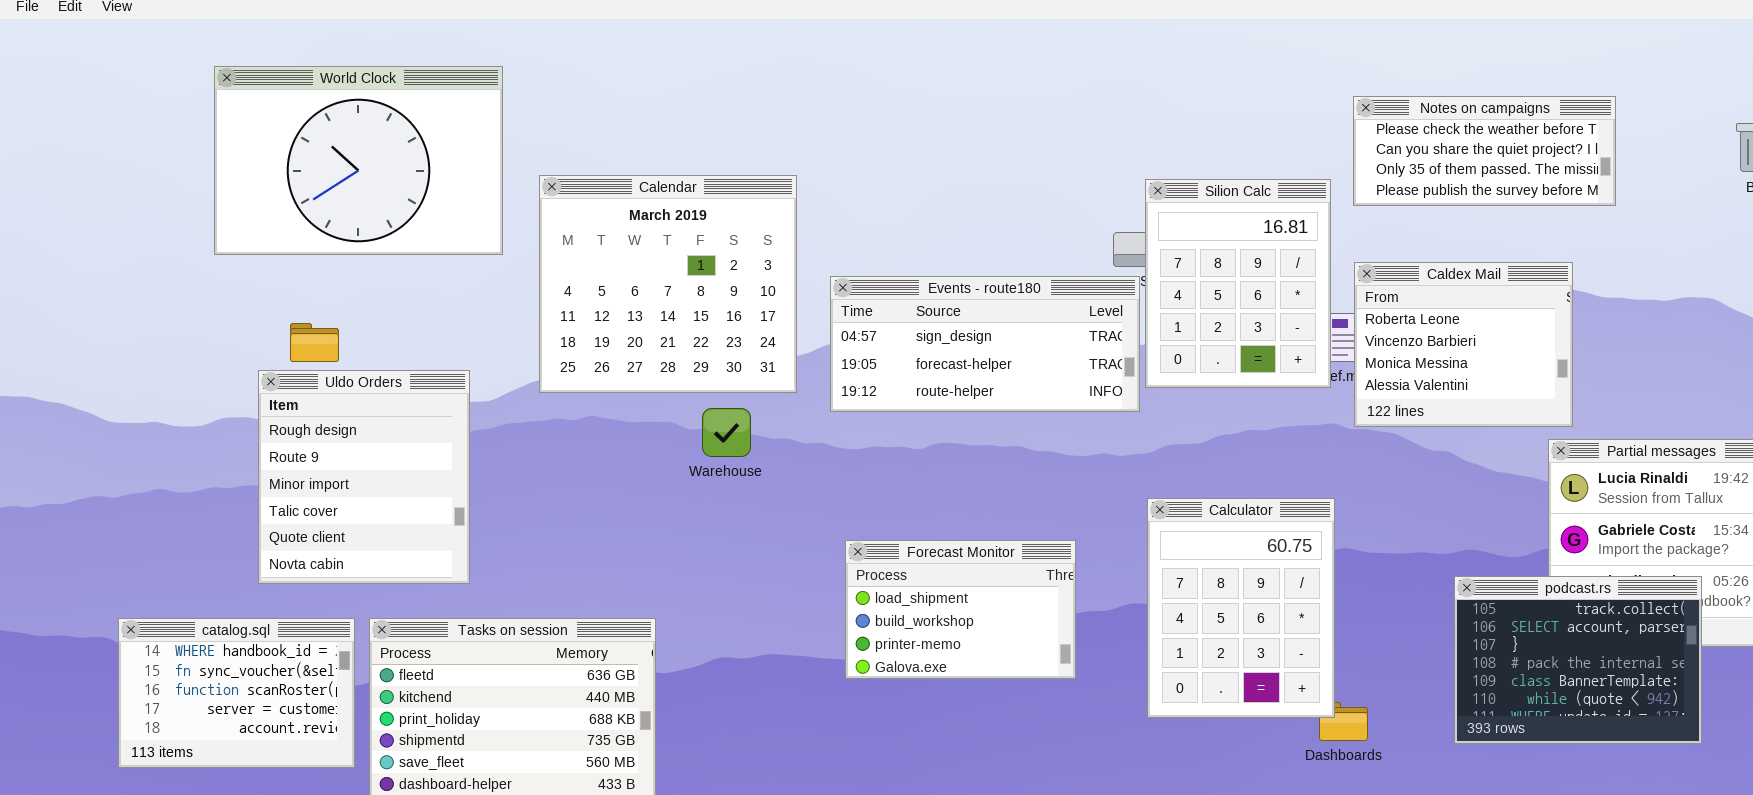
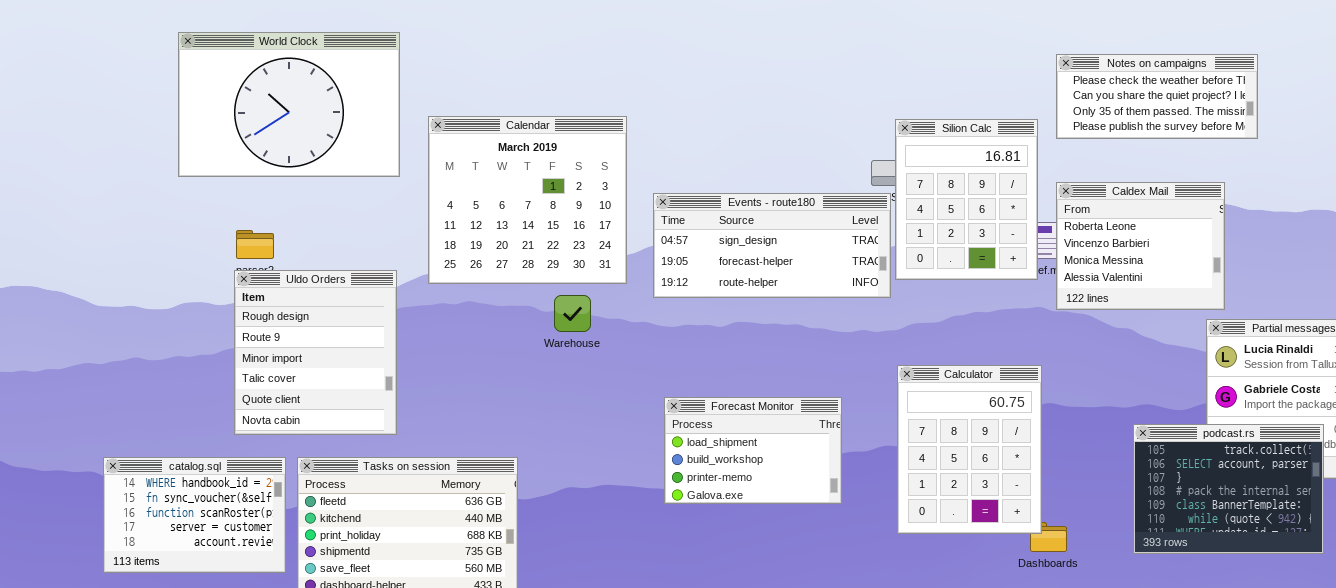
Uldo Orders: [258,370,470,584] -> [234,270,397,435], moved

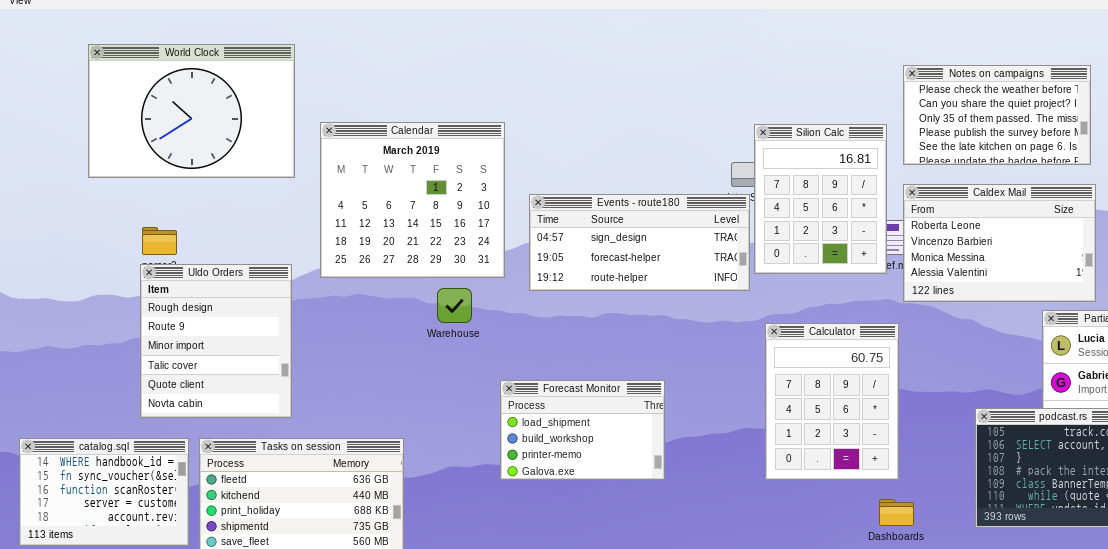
Notes on campaigns: [1056,54,1258,139] -> [903,65,1091,165], resized
Caldex Mail: [1056,182,1225,310] -> [903,184,1096,302], resized
Calculator: [897,365,1042,534] -> [765,323,899,480], moved
Forecast Monitor: [664,397,842,504] -> [500,380,665,480], moved

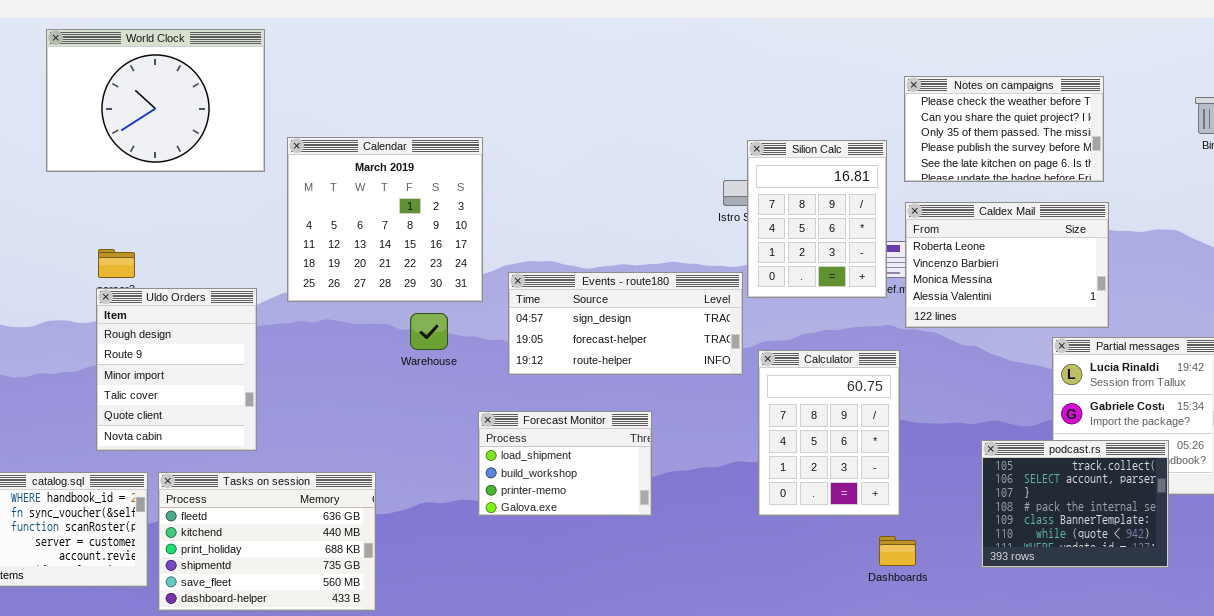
World Clock: [88,44,295,178] -> [46,29,265,172], moved
Events - route180: [529,194,750,291] -> [508,272,743,375], moved

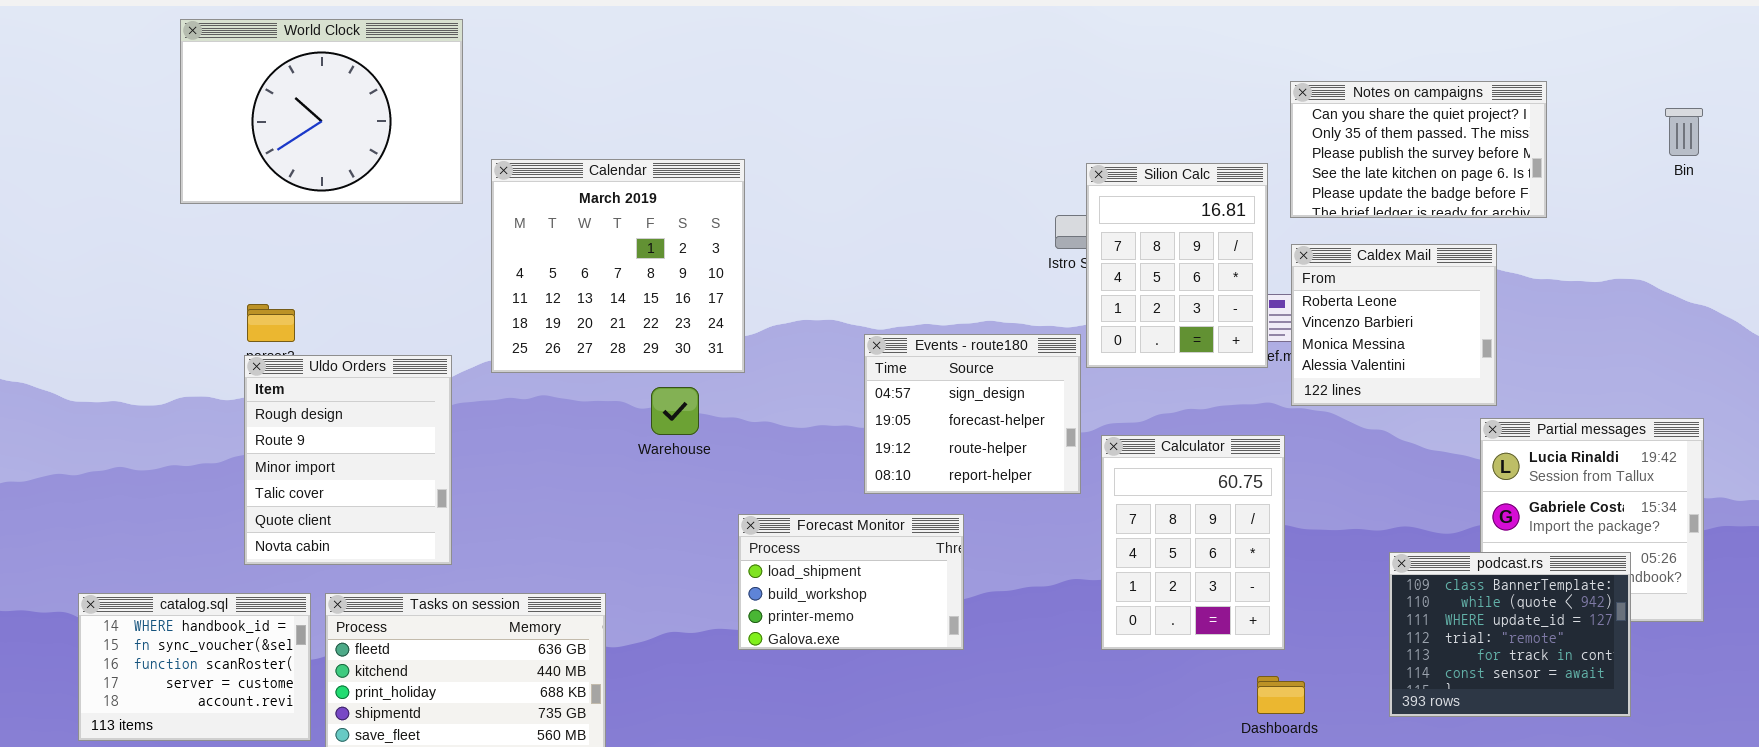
Notes on campaigns: [904,76,1104,182] -> [1290,81,1547,218], scrolled down 1 row
Caldex Mail: [905,202,1109,328] -> [1291,244,1497,406], resized
Events - route180: [508,272,743,375] -> [864,334,1081,494], resized
podcast.rs: [981,440,1169,568] -> [1389,552,1631,717], scrolled down 4 rows

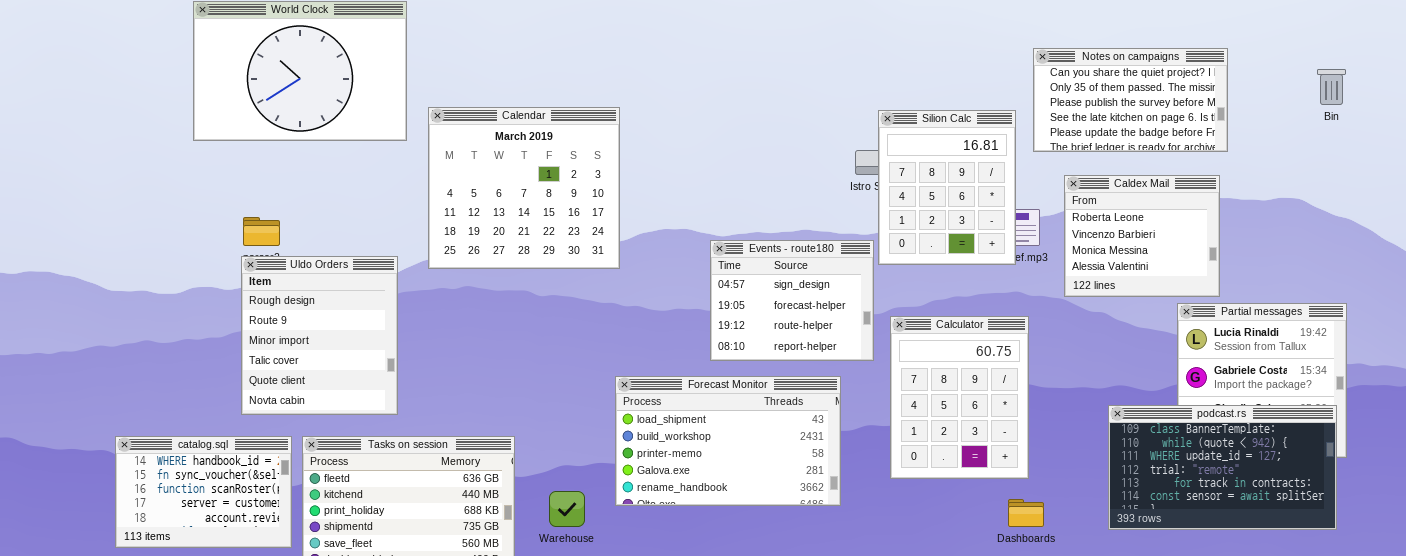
Caldex Mail: [1291,244,1497,406] -> [1064,175,1220,297], moved
Warehouse: [651,387,699,435] -> [549,491,585,527], moved
Forecast Monitor: [738,514,964,650] -> [615,376,841,506], resized
podcast.rs: [1389,552,1631,717] -> [1108,405,1337,530], resized

